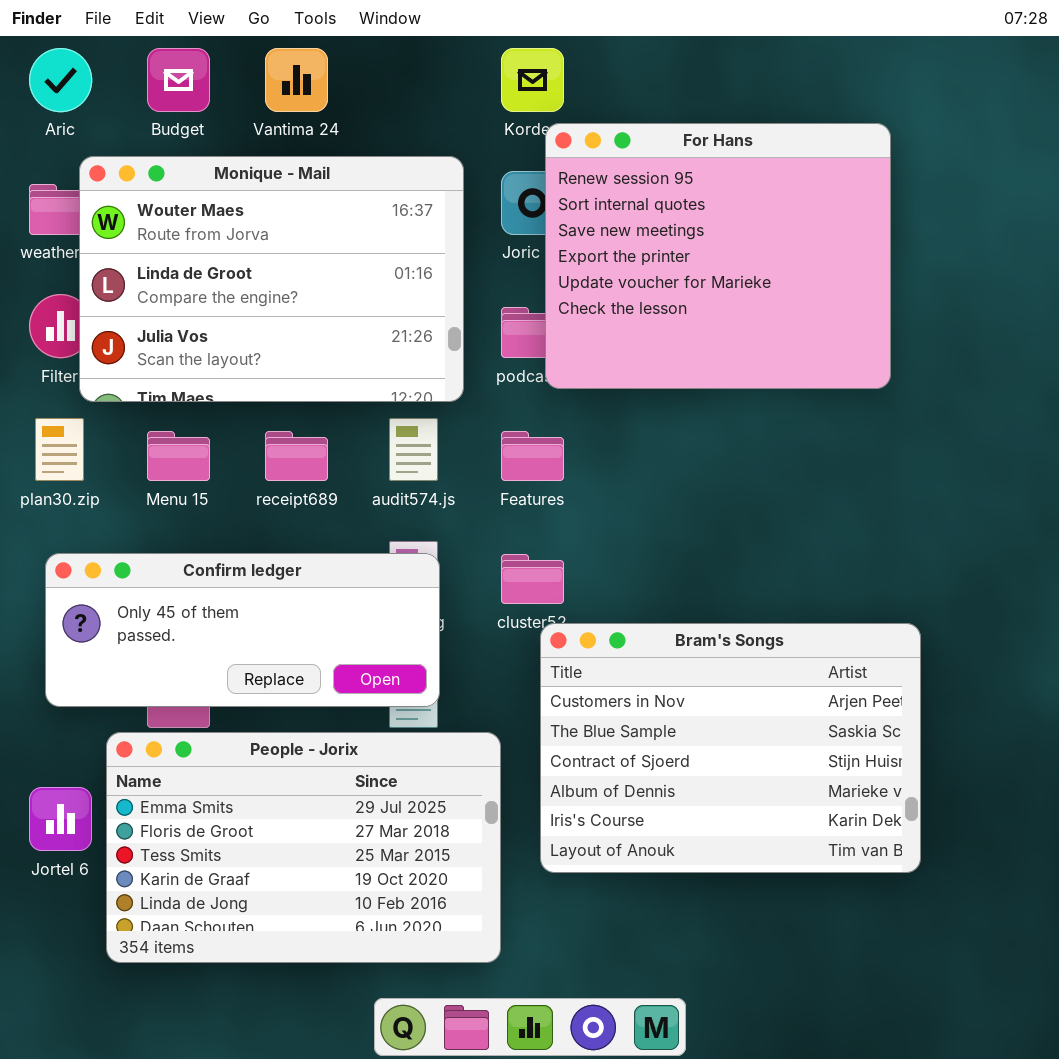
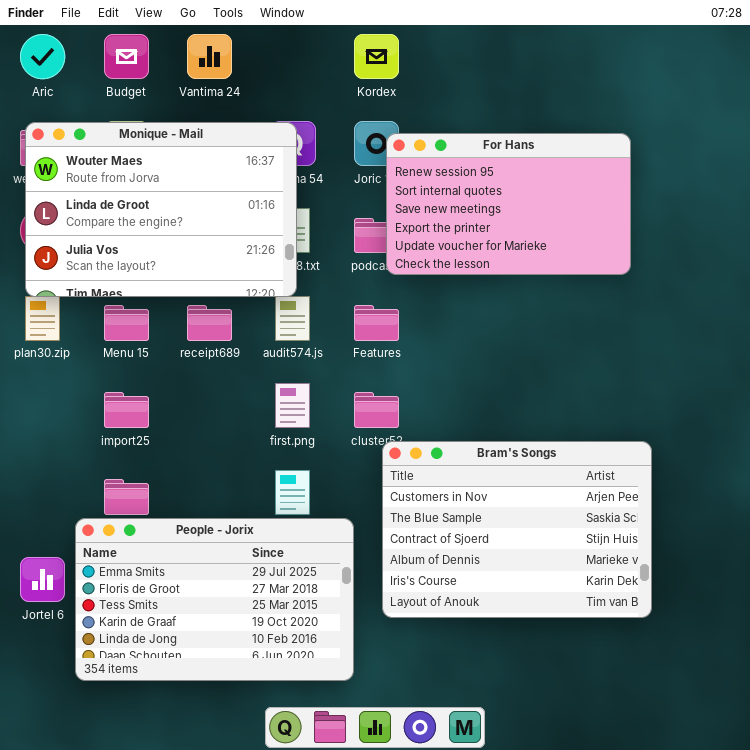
For Hans: [545,123,891,389] -> [386,133,631,275], resized
Monique - Mail: [79,156,464,402] -> [25,122,297,297], moved
Confirm ledger: [45,553,440,707] -> none, closed

